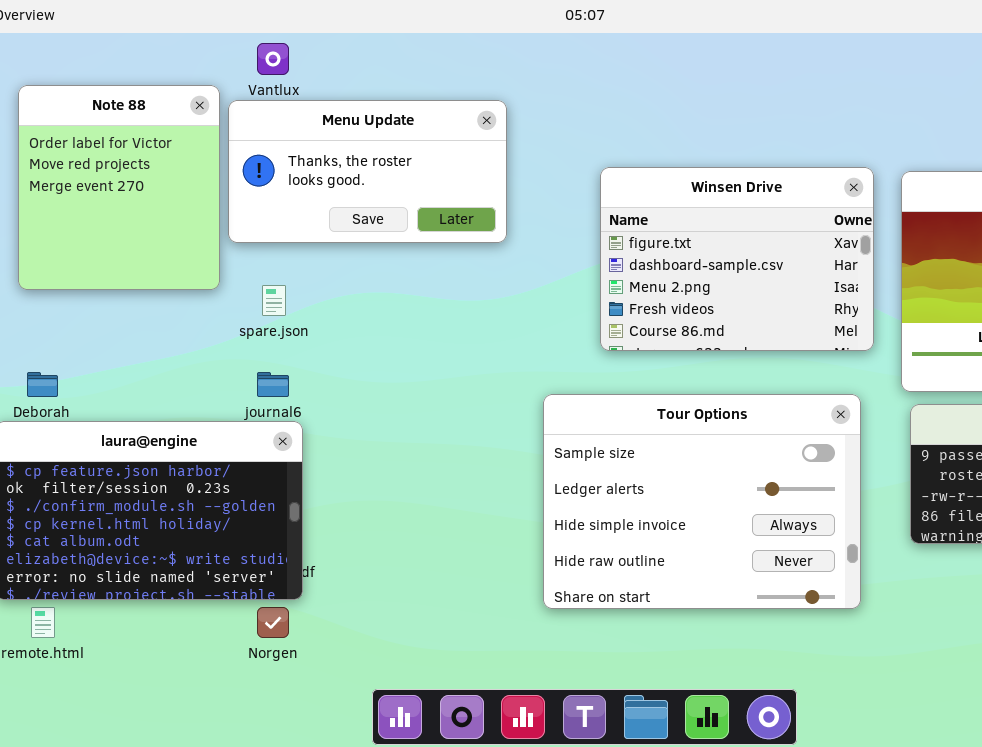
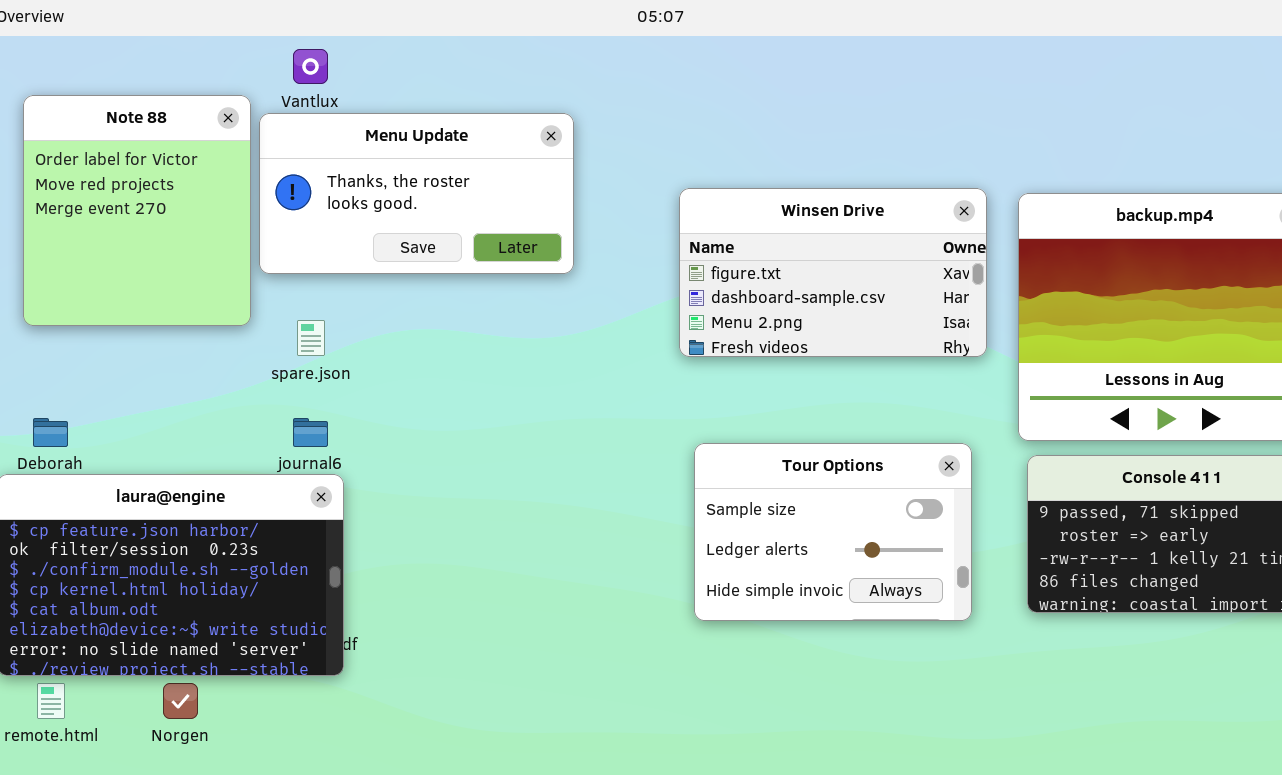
Winsen Drive: [600,167,874,351] -> [679,188,987,357], resized
Tour Options: [543,394,861,609] -> [694,443,972,621], resized
Norgen: [257,607,289,638] -> [163,683,198,719], moved

